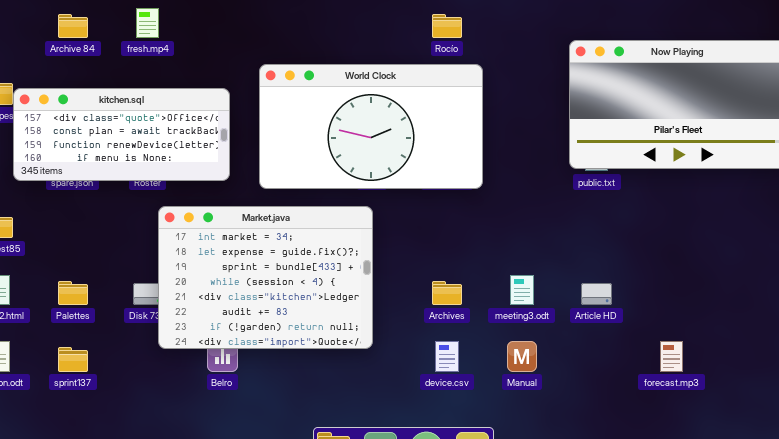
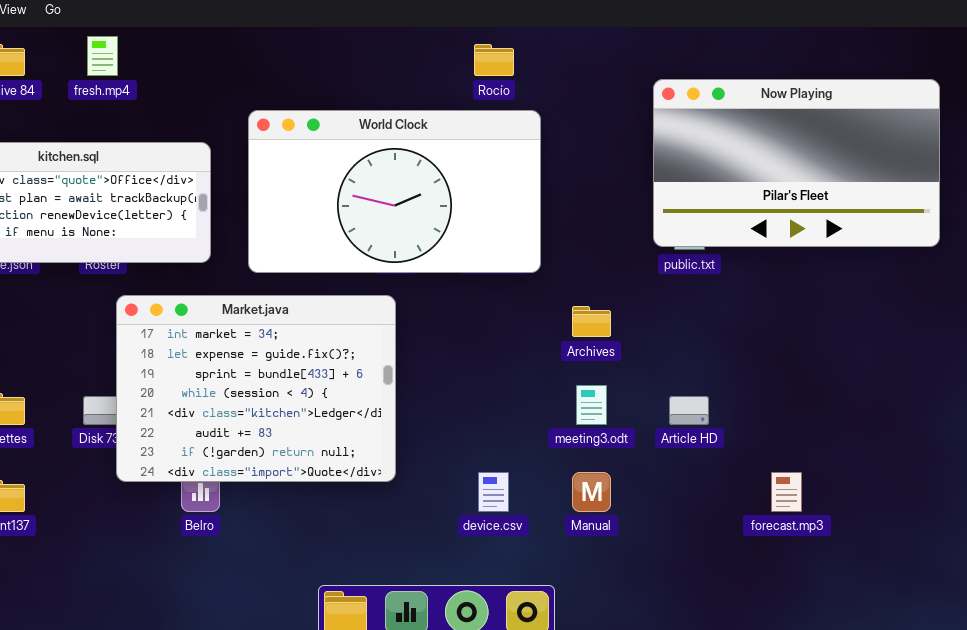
Archives: [432,281,462,305] -> [572,306,611,337], moved

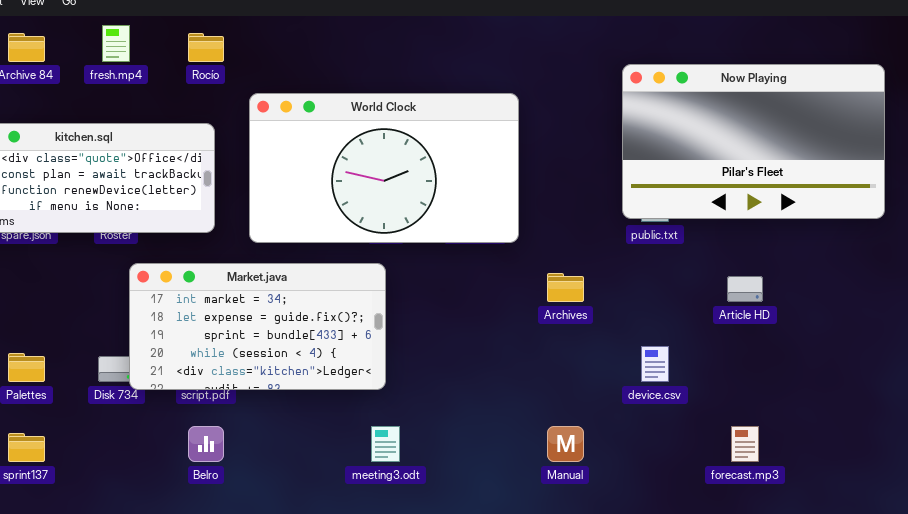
Rocío: [474,44,514,76] -> [188,33,224,62], moved
Market.java: [116,295,396,482] -> [129,263,386,390], resized
meeting3.odt: [576,385,607,425] -> [371,426,400,462], moved
Article HD: [669,396,709,425] -> [727,276,763,302], moved
device.csv: [478,472,509,512] -> [641,346,669,382], moved

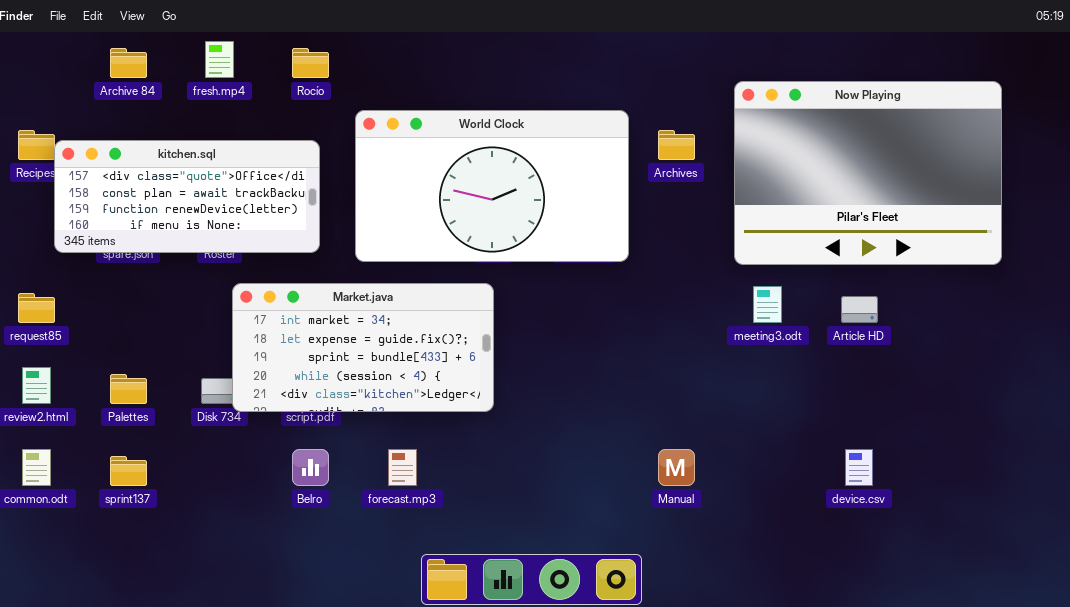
Now Playing: [622,64,885,219] -> [734,81,1002,265], resized
Archives: [547,273,584,302] -> [658,130,695,160], moved
device.csv: [641,346,669,382] -> [845,449,873,486], moved
meeting3.odt: [371,426,400,462] -> [753,286,782,323], moved
forecast.mp3: [731,426,759,462] -> [388,449,417,486], moved

